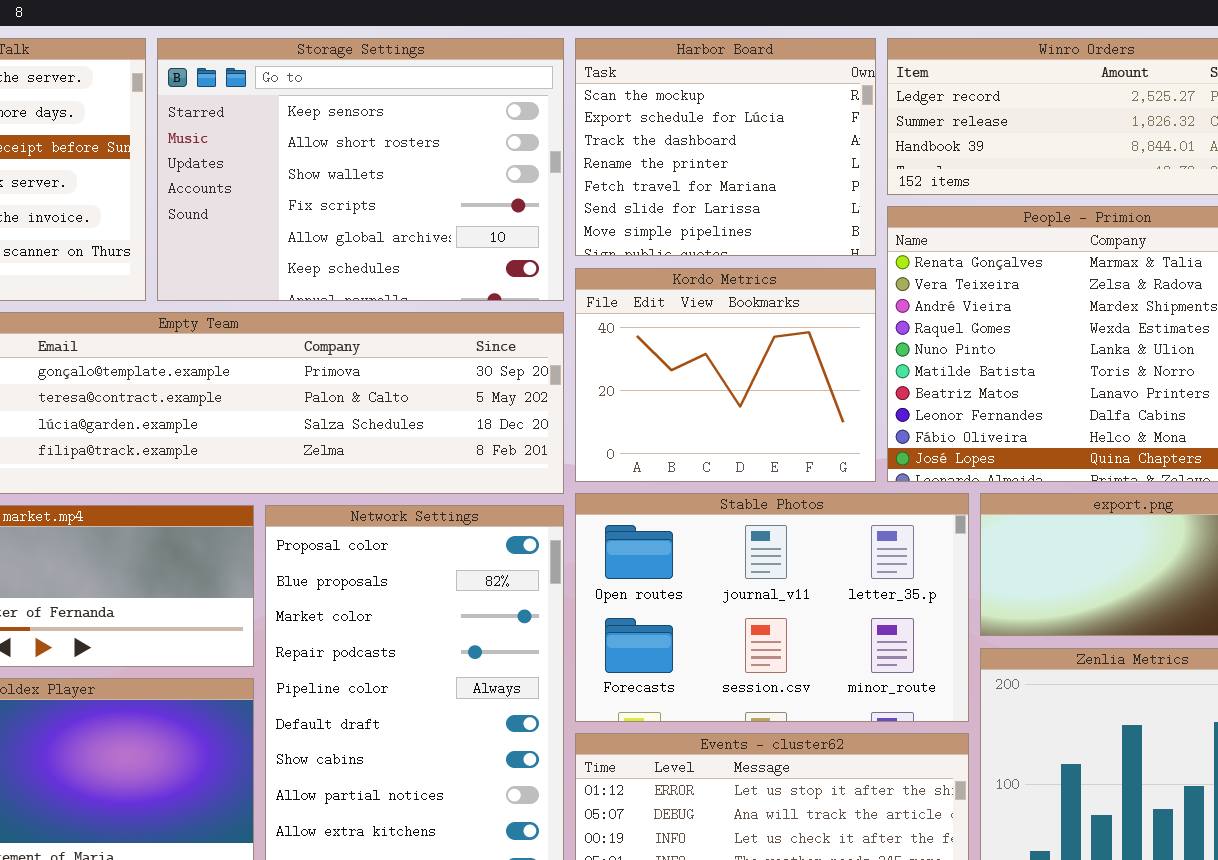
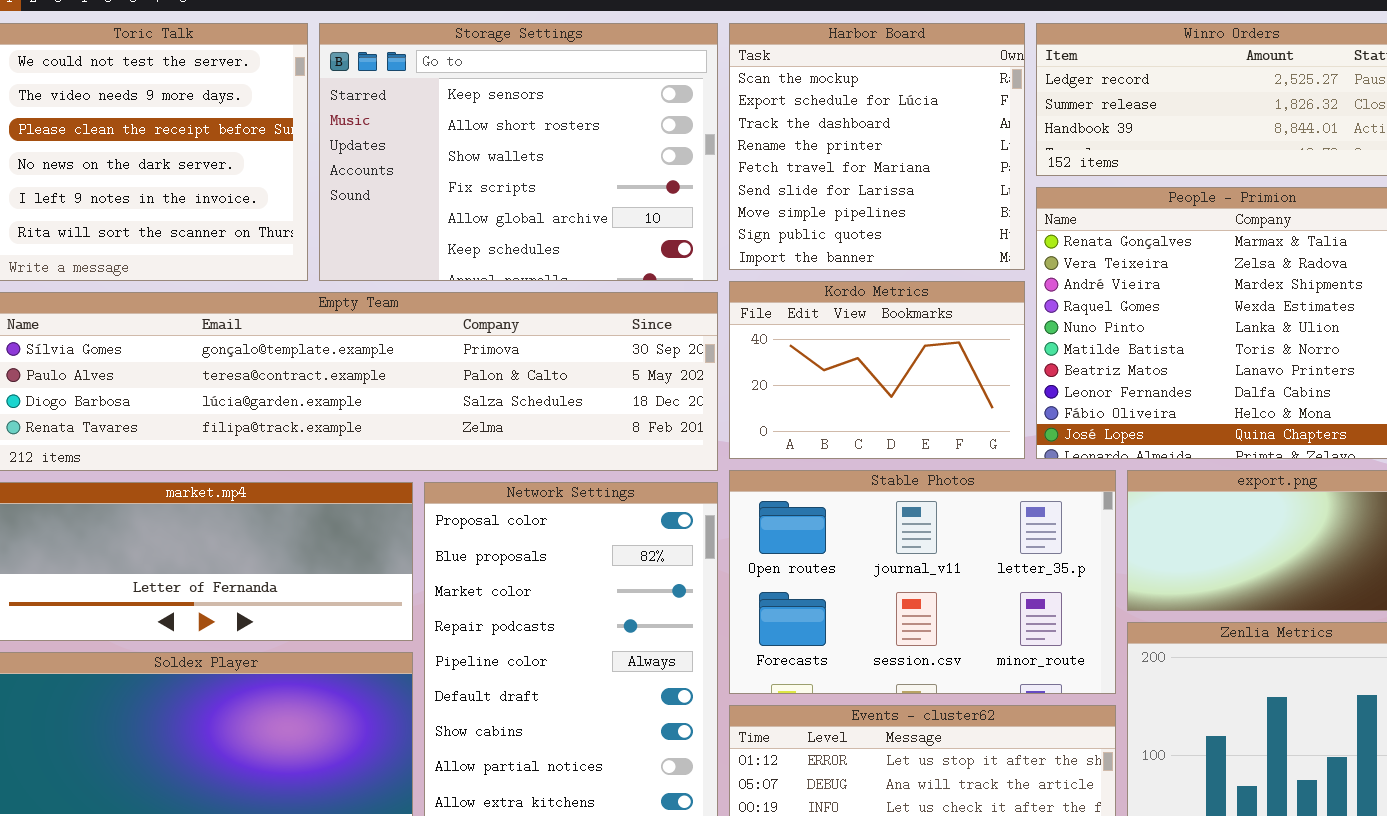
Harbor Board: [575,38,876,256] -> [729,23,1025,270], resized
Kordo Metrics: [575,268,876,482] -> [729,281,1025,459], resized

